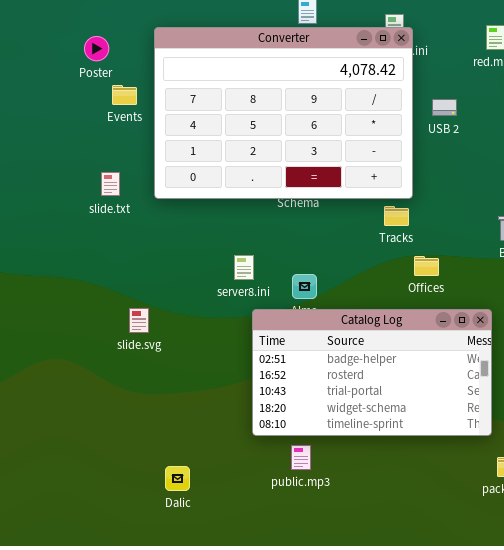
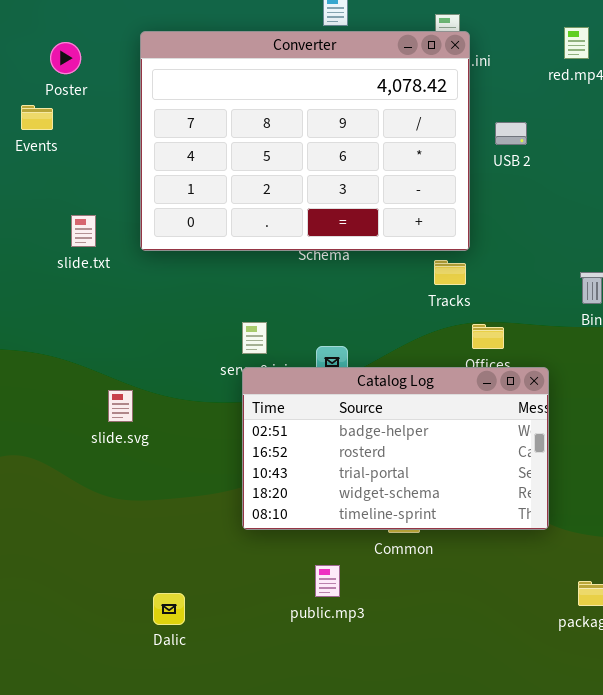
Events: [112,85,137,105] -> [21,105,53,130], moved
Catalog Log: [252,309,492,436] -> [242,367,549,530], moved

